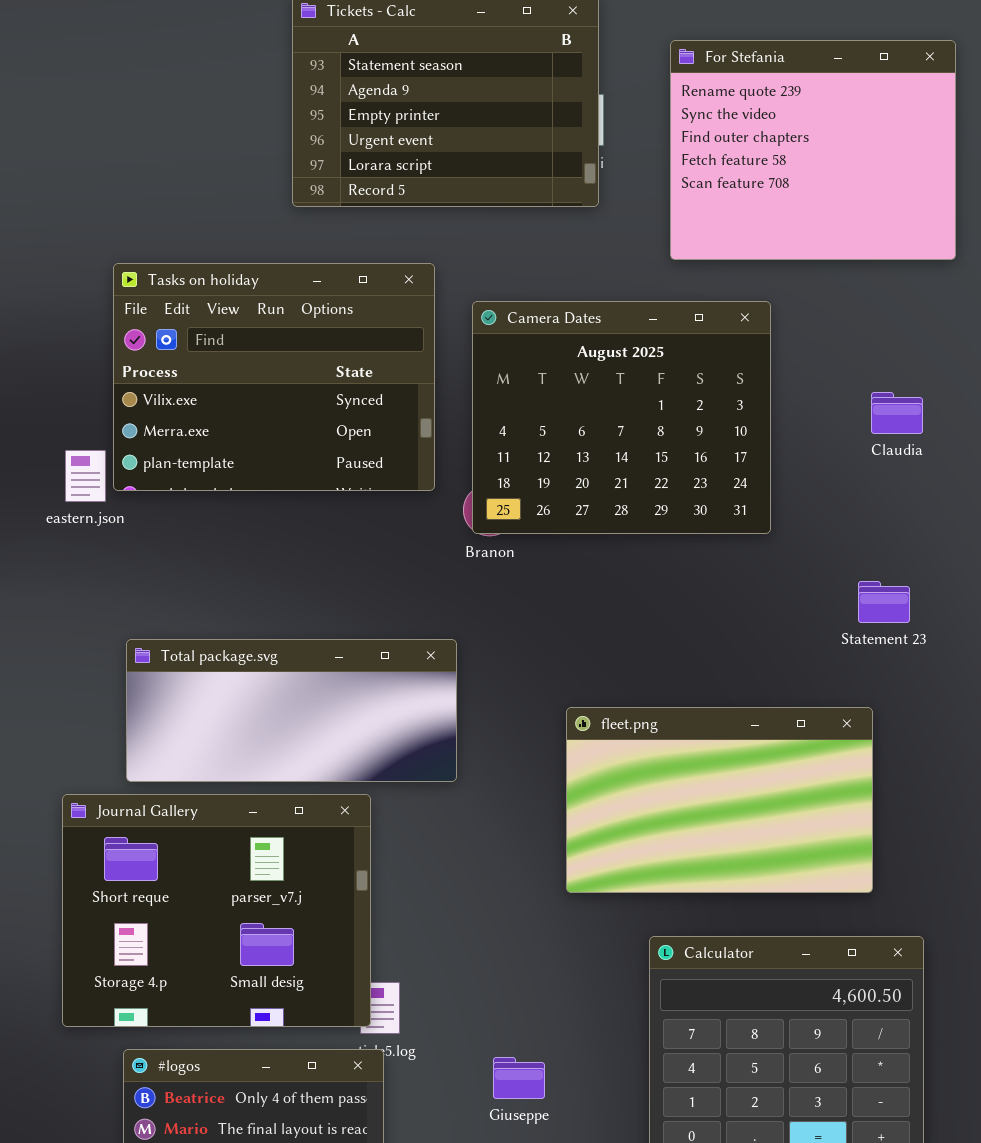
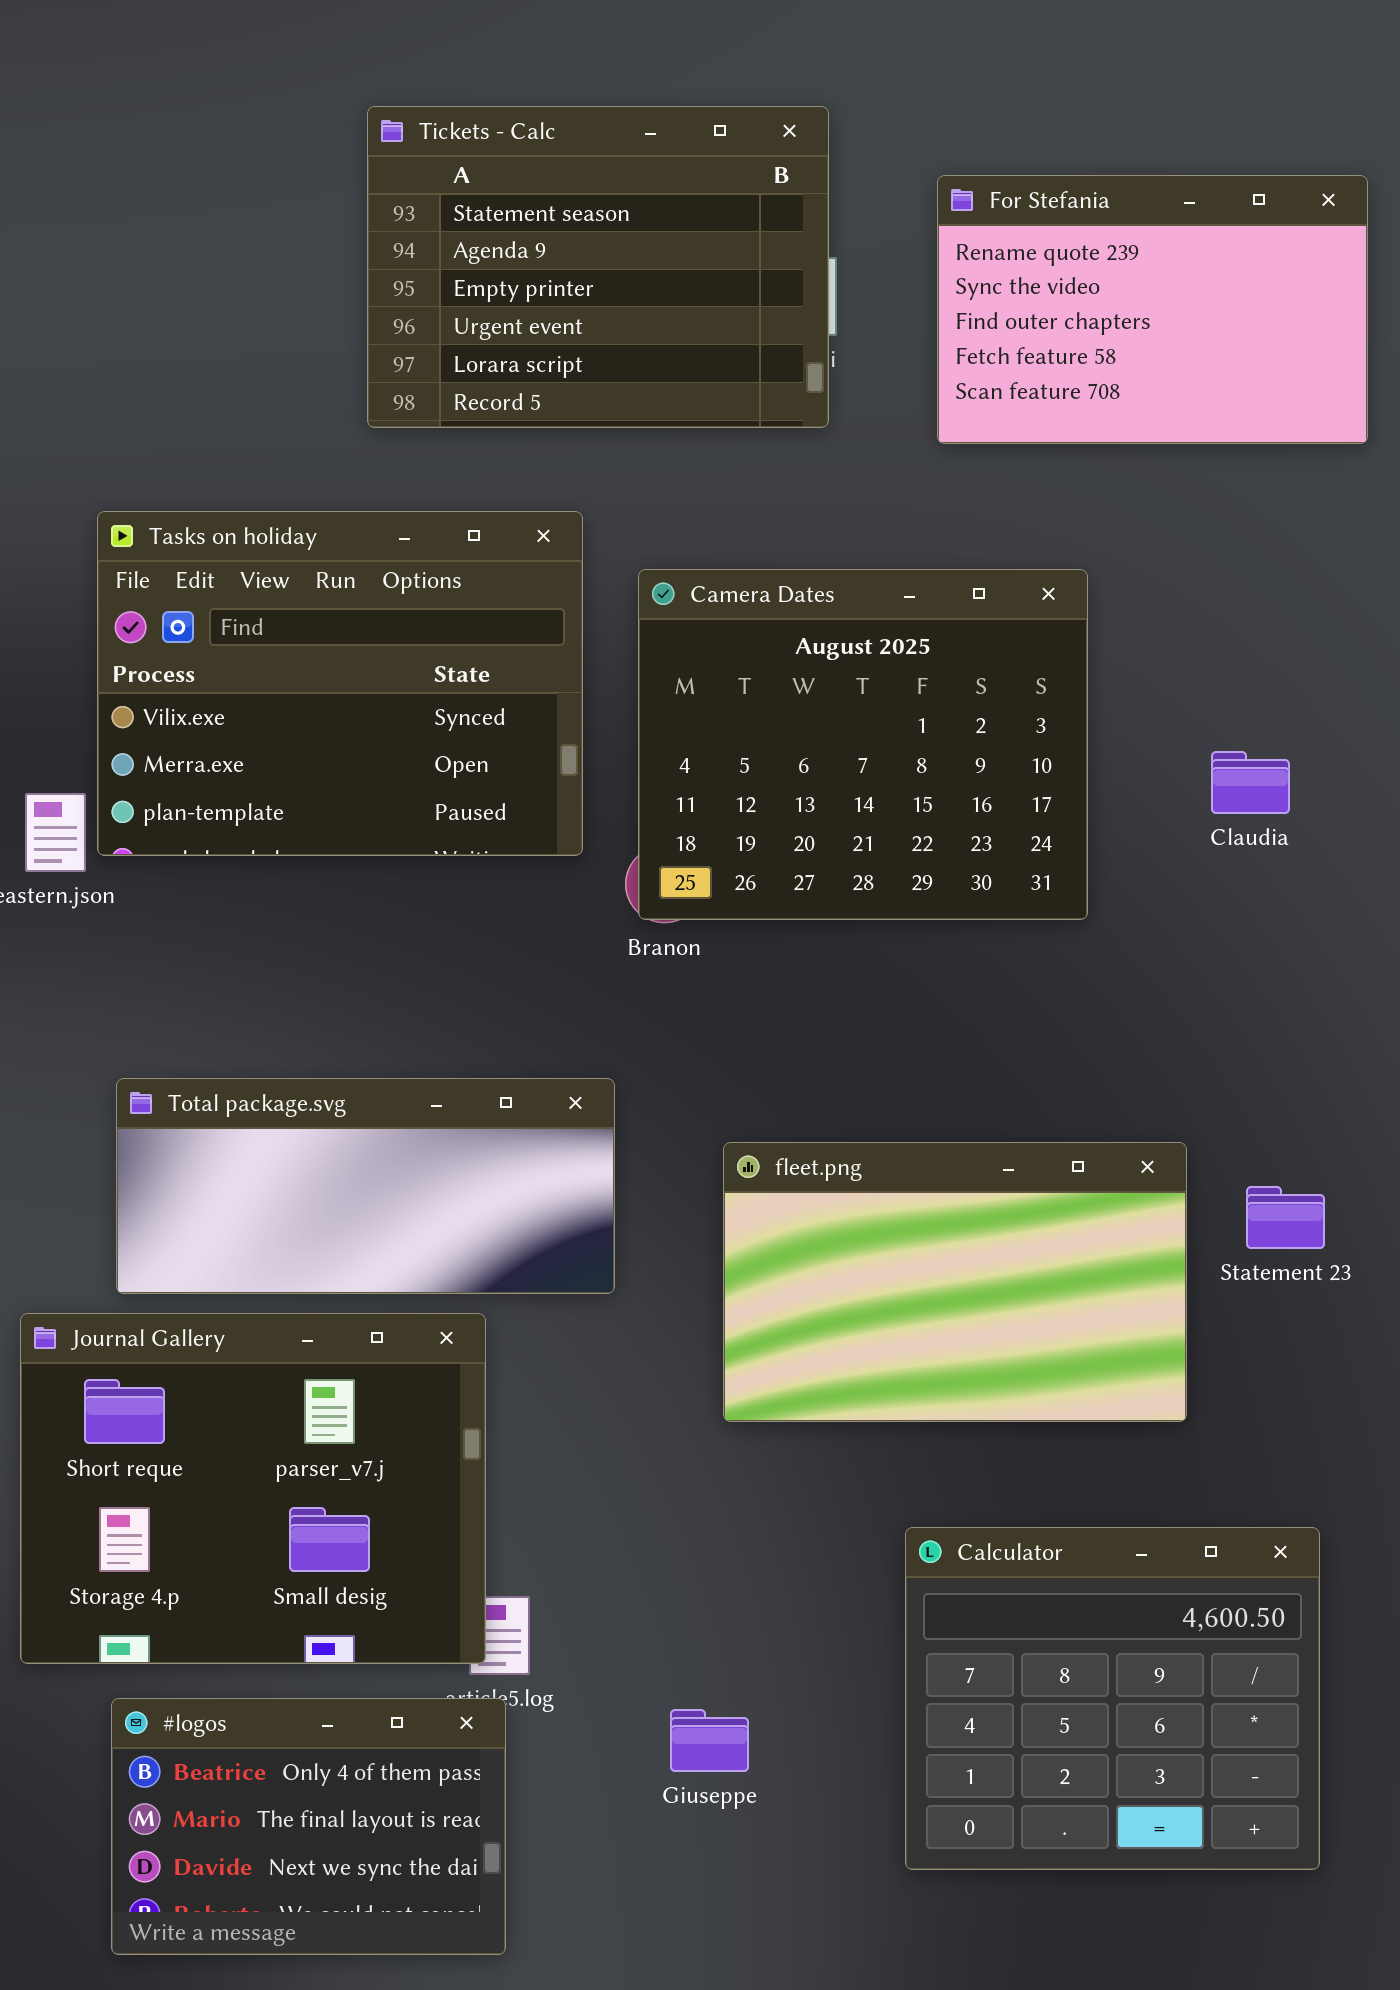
For Stefania: [670,40,956,260] -> [937,175,1368,444], resized
Claudia: [871,392,923,434] -> [1211,751,1290,814], moved
Statement 23: [858,581,910,623] -> [1246,1186,1325,1249], moved
fleet.png: [566,707,873,893] -> [723,1142,1187,1422], moved

